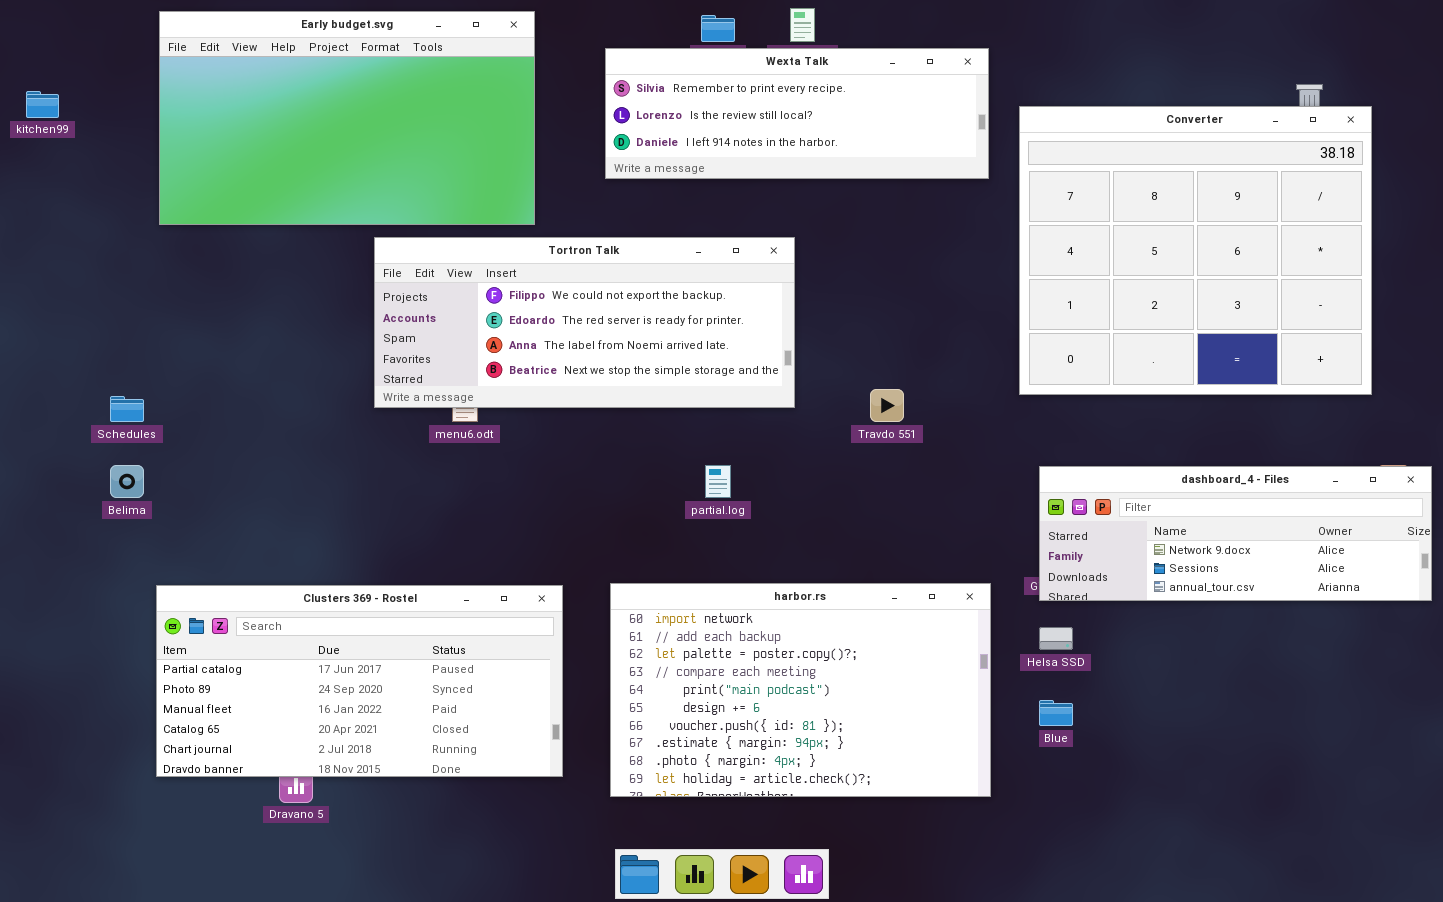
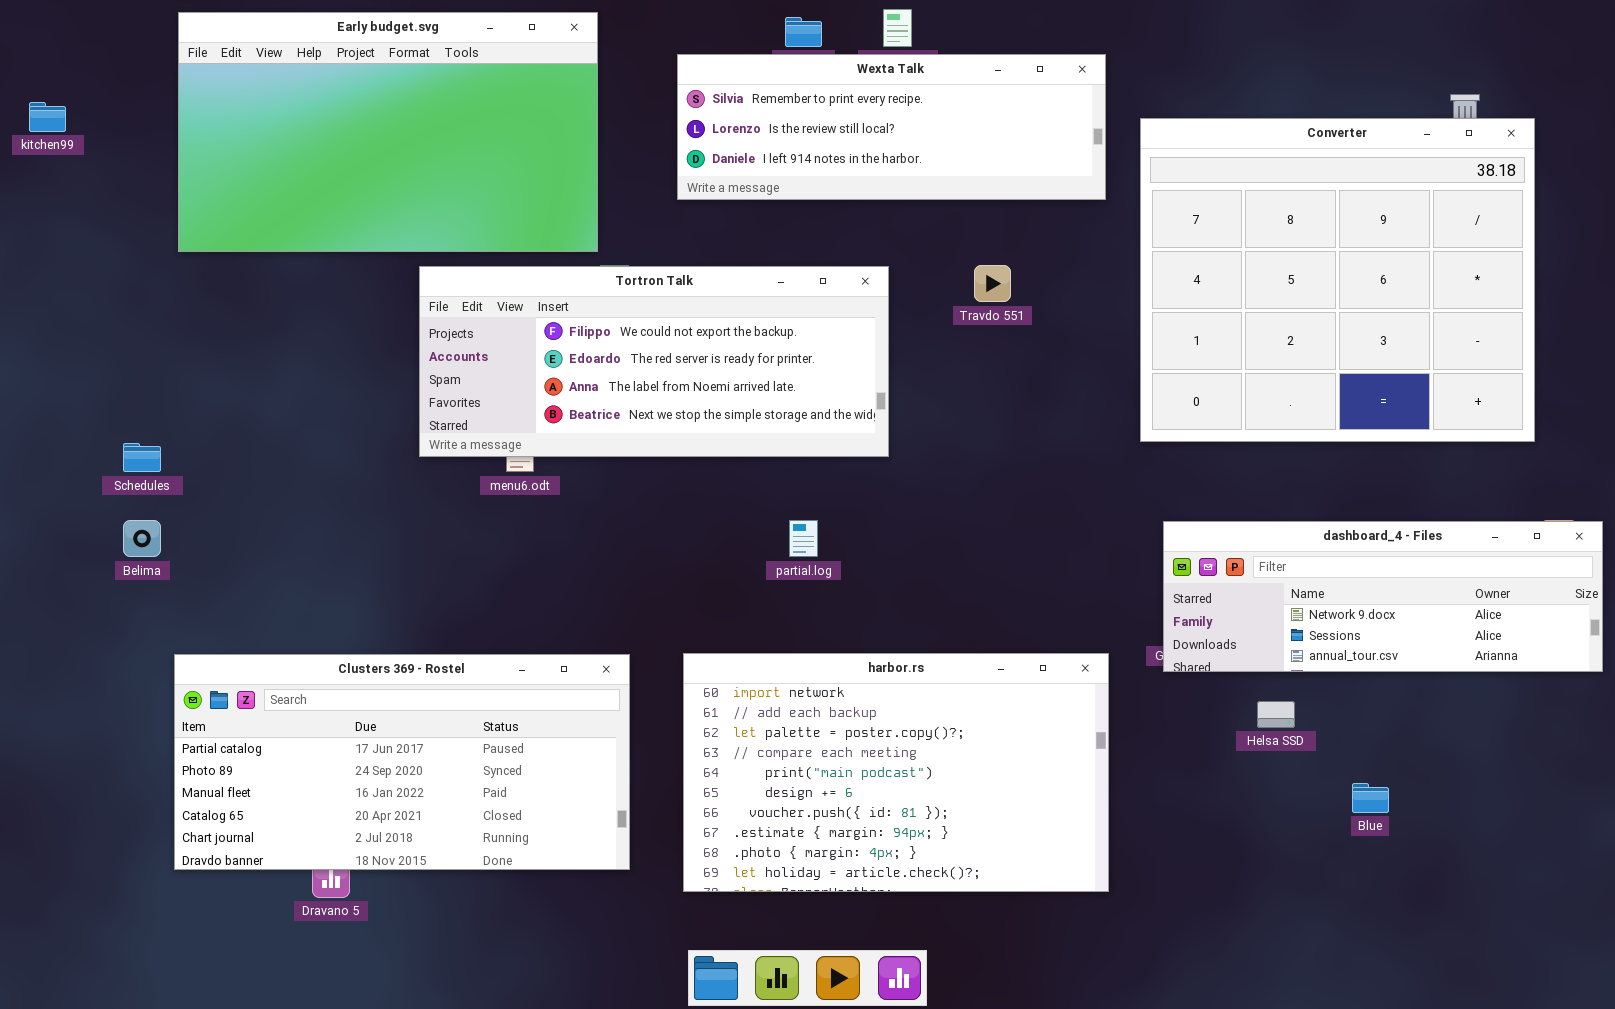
Travdo 551: [870,389,904,422] -> [974,265,1011,302], moved
Helsa SSD: [1039,627,1073,650] -> [1257,701,1295,728], moved
Blue: [1039,700,1073,726] -> [1352,783,1389,813], moved

